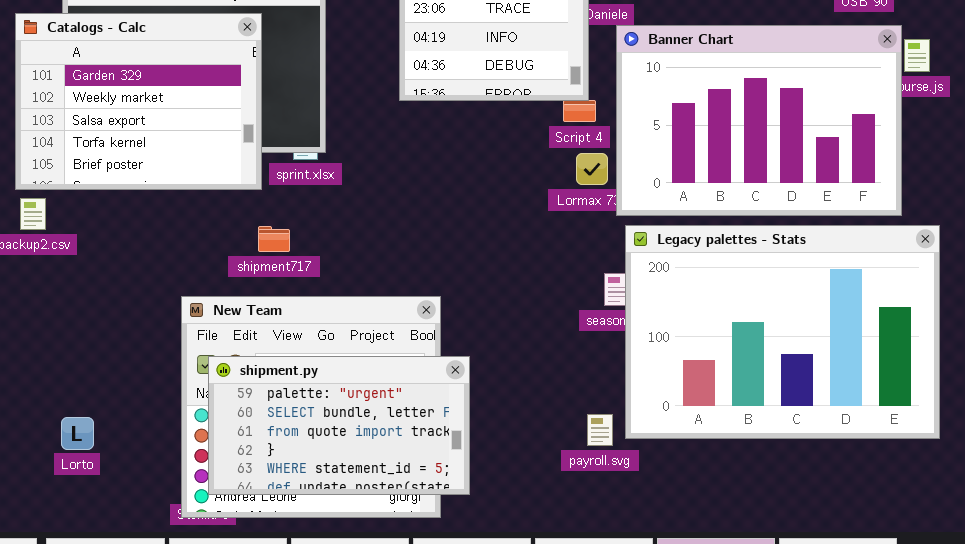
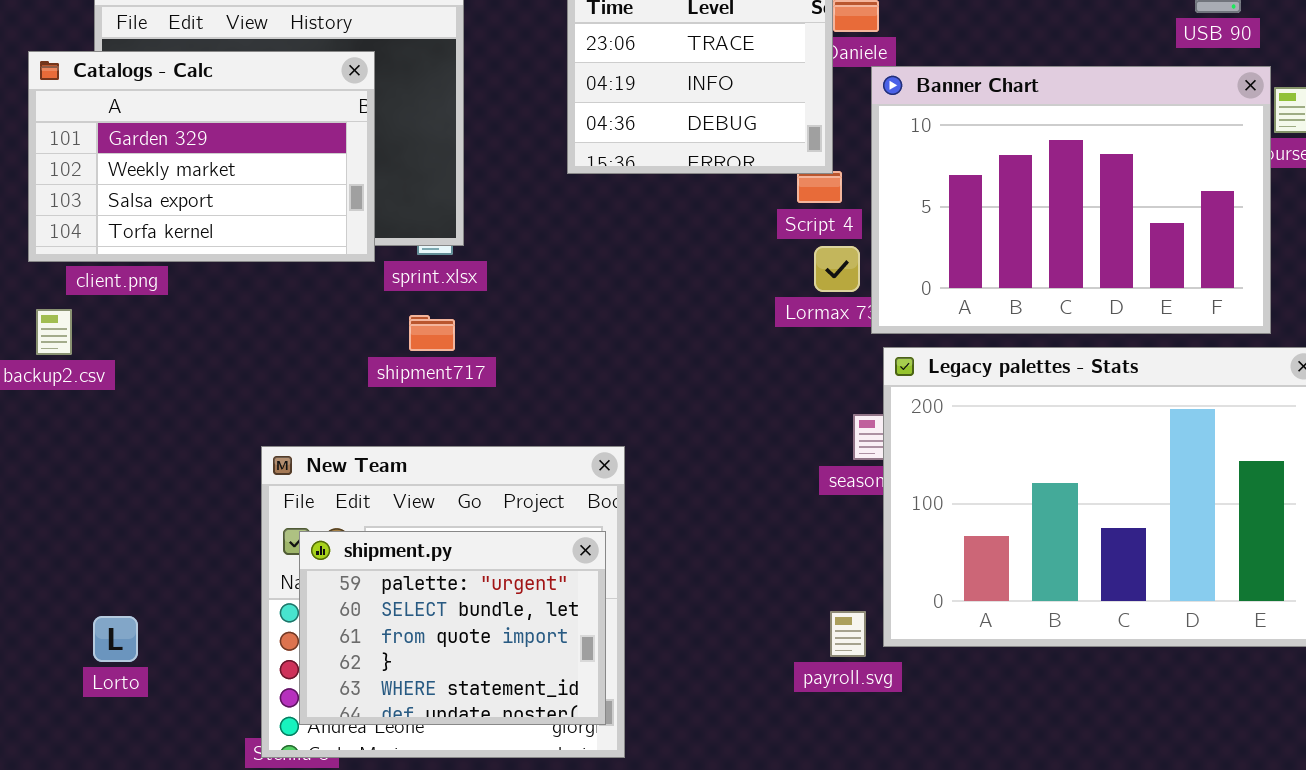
Catalogs - Calc: [15,13,262,190] -> [28,51,375,262], resized
shipment717: [258,226,290,252] -> [409,315,455,351], moved
shipment.py: [208,356,470,495] -> [299,531,606,725], resized

